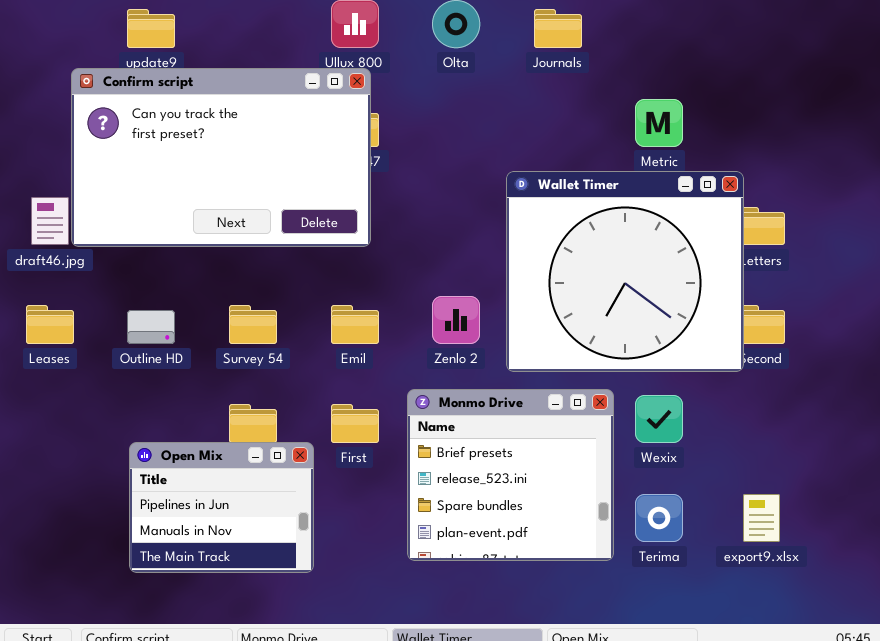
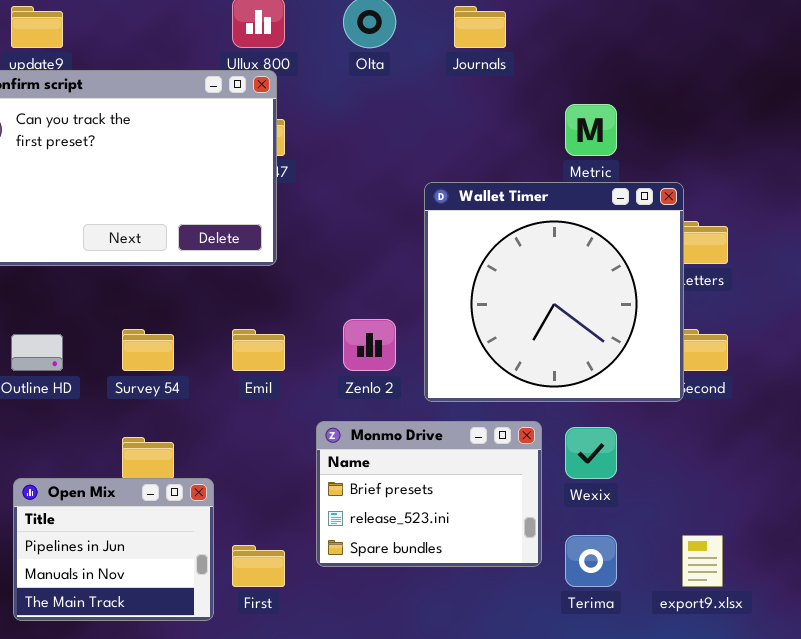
Monmo Drive: [407,389,614,561] -> [316,421,542,567], resized
First: [331,404,379,443] -> [232,545,285,587], moved

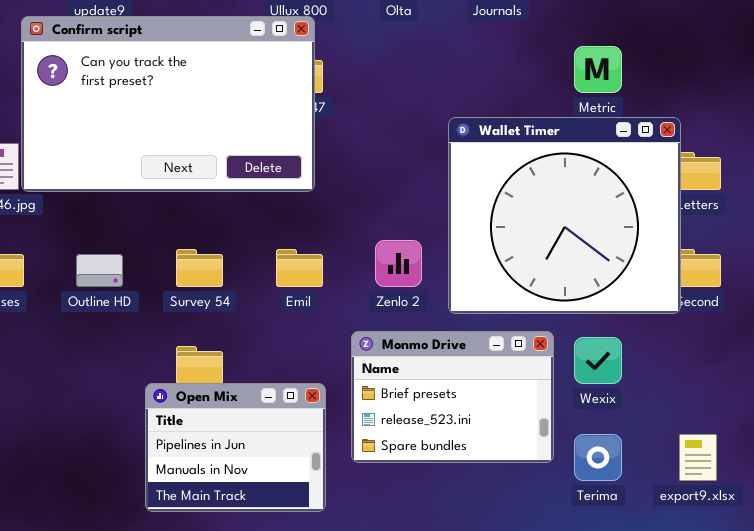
Open Mix: [13,478,214,621] -> [145,383,326,512], moved

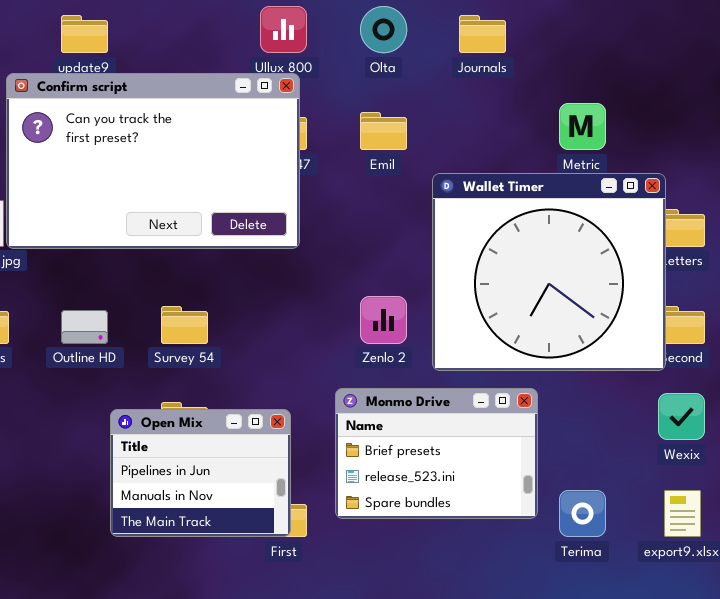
Emil: [276,249,323,287] -> [360,112,407,150], moved
Wexix: [574,337,622,384] -> [658,393,705,440], moved
Open Mix: [145,383,326,512] -> [110,409,291,537], moved

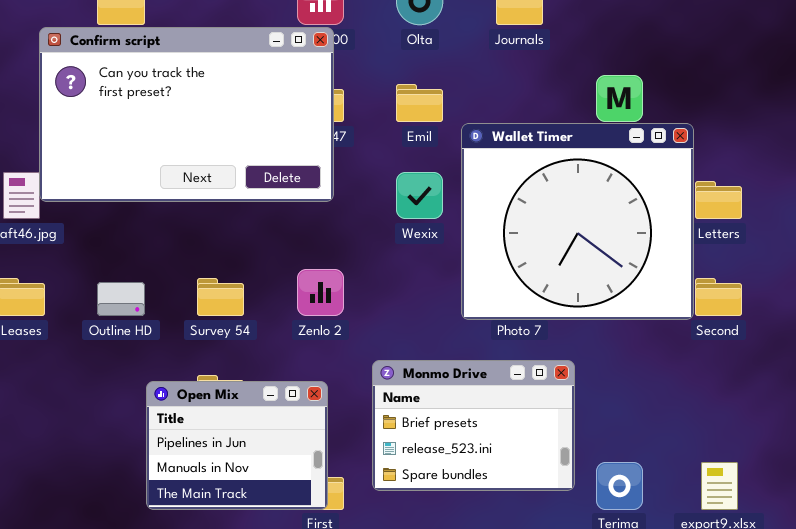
Confirm script: [6,73,300,249] -> [39,27,334,202], moved
Wallet Timer: [432,173,666,371] -> [461,123,694,320], moved
Zenlo 2: [360,296,407,344] -> [297,269,344,316], moved
Wexix: [658,393,705,440] -> [396,172,443,219], moved

